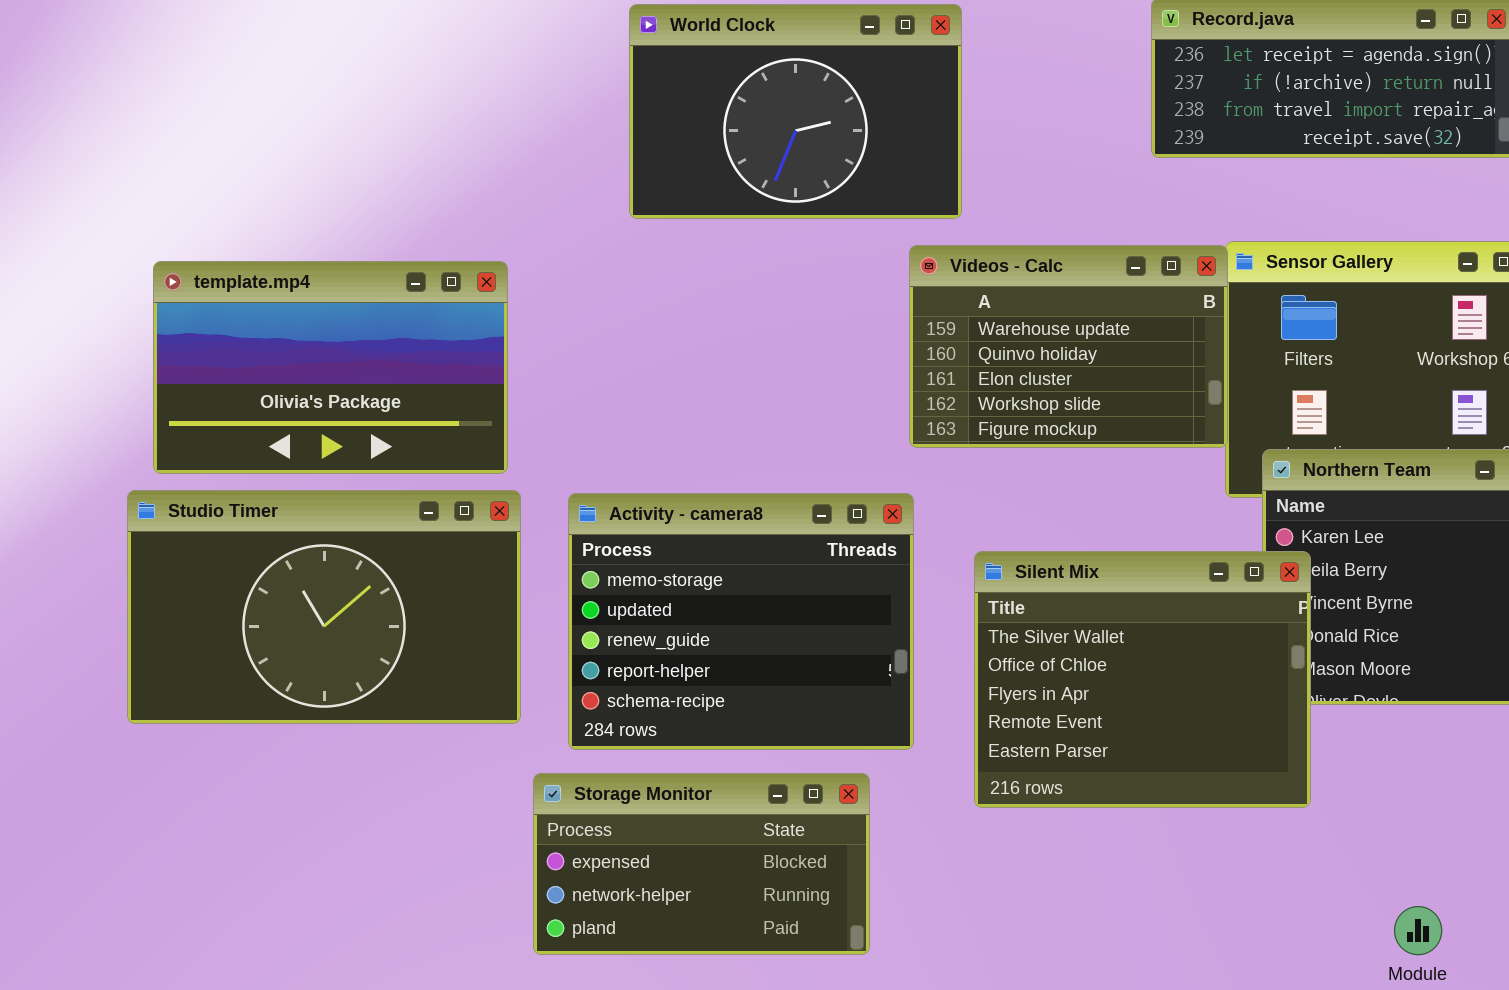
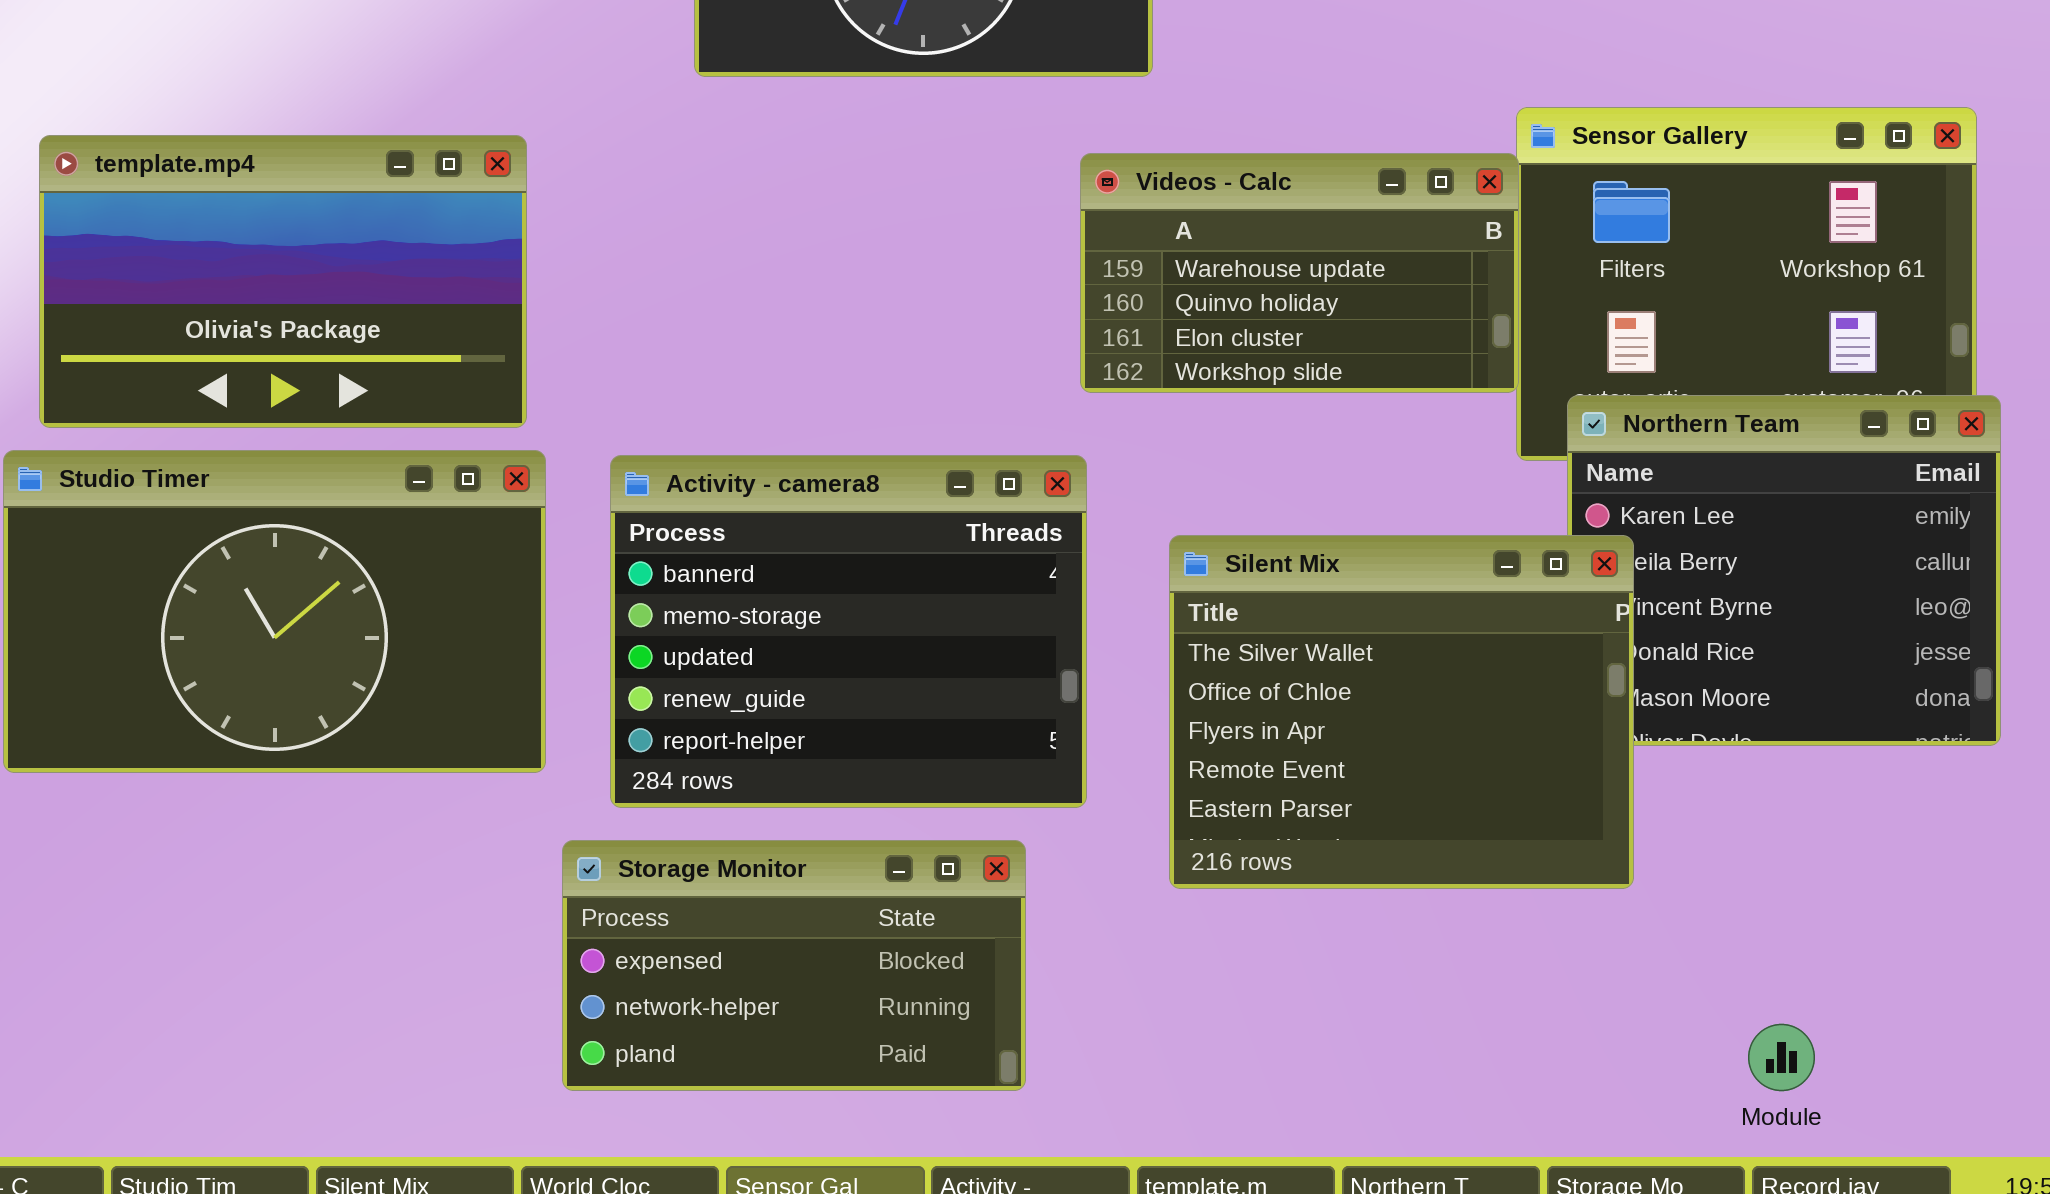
Videos - Calc: [909,245,1228,448] -> [1080,153,1519,393], resized
Activity - camera8: [568,493,914,750] -> [610,455,1087,808], scrolled up 1 row

